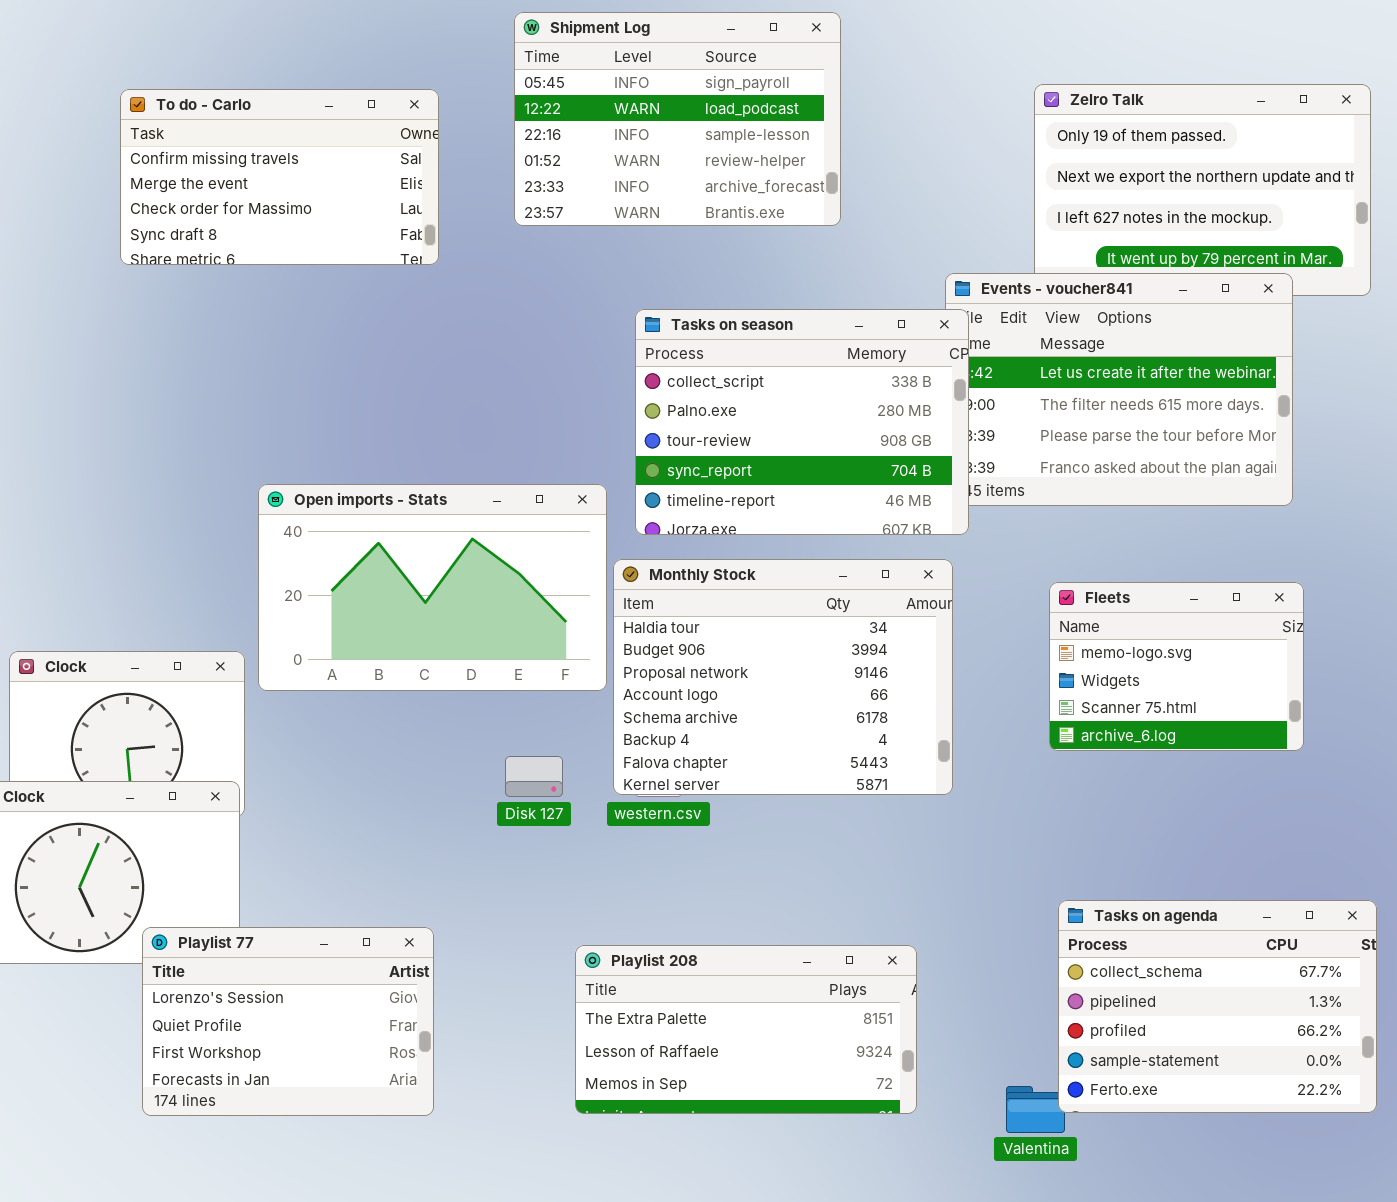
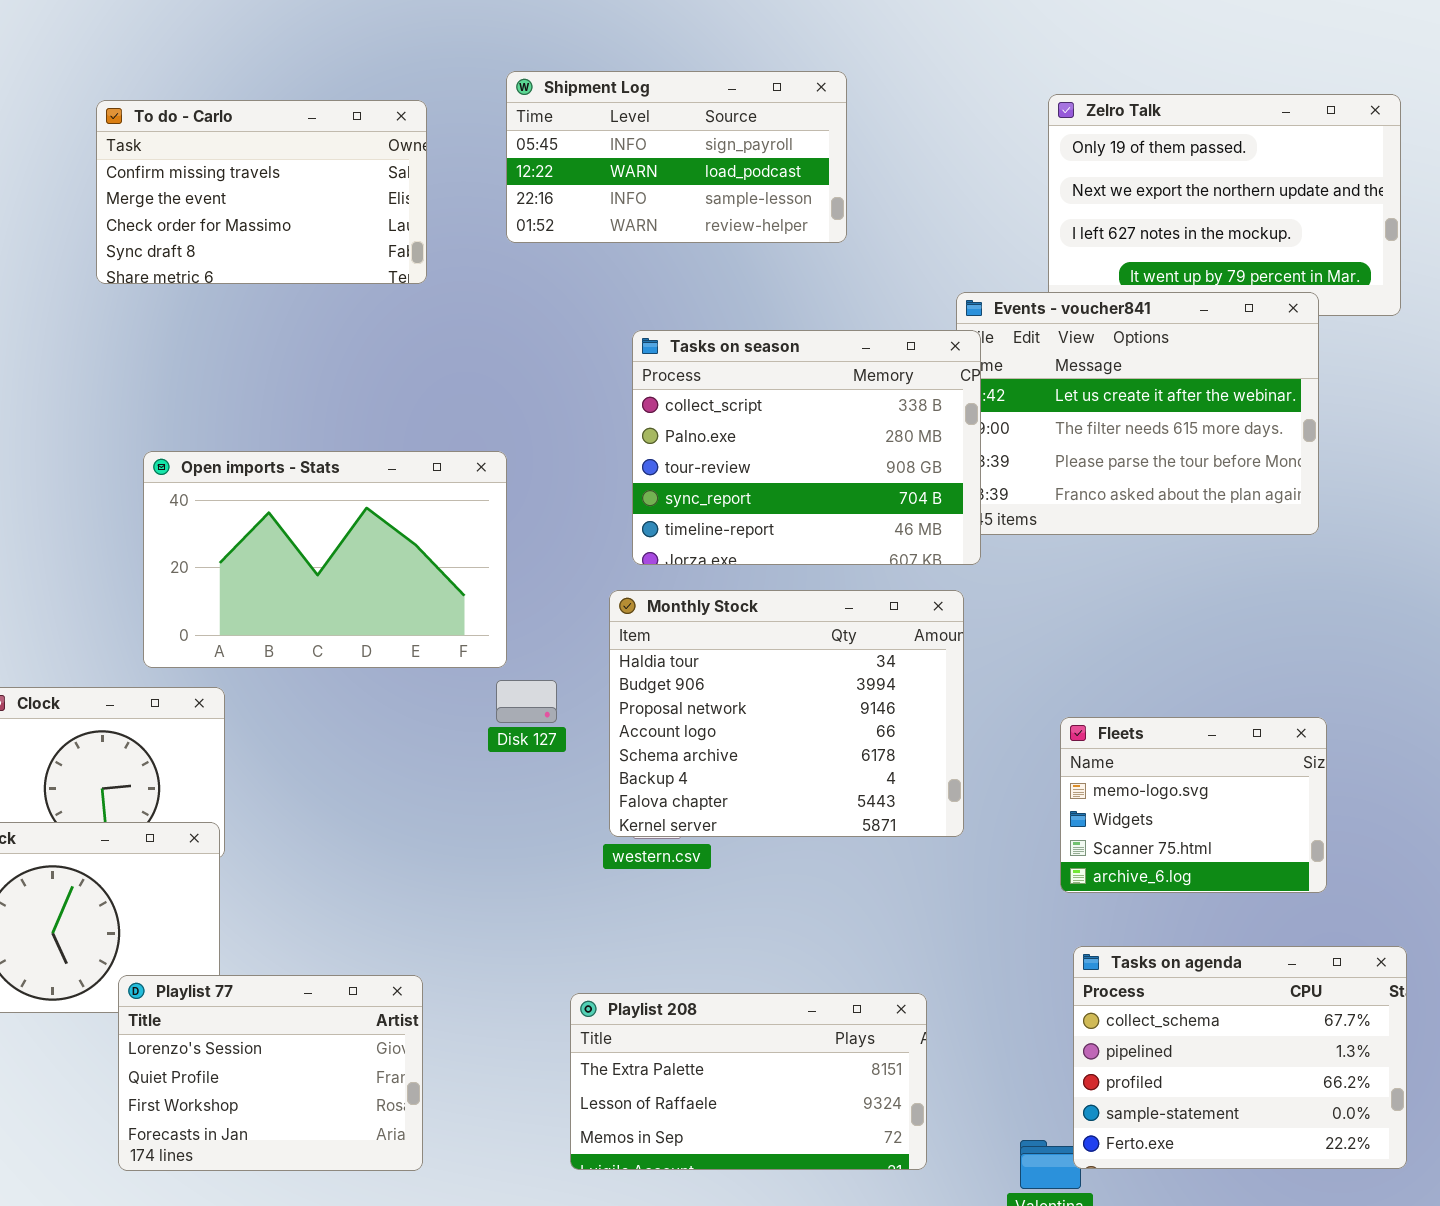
Shipment Log: [514,12,841,226] -> [506,71,847,243], resized
Open imports - Stats: [258,484,607,691] -> [143,451,507,668], moved
Fleets: [1049,582,1304,751] -> [1060,717,1327,893], moved
Disk 127: [505,756,563,797] -> [496,680,557,723], moved

